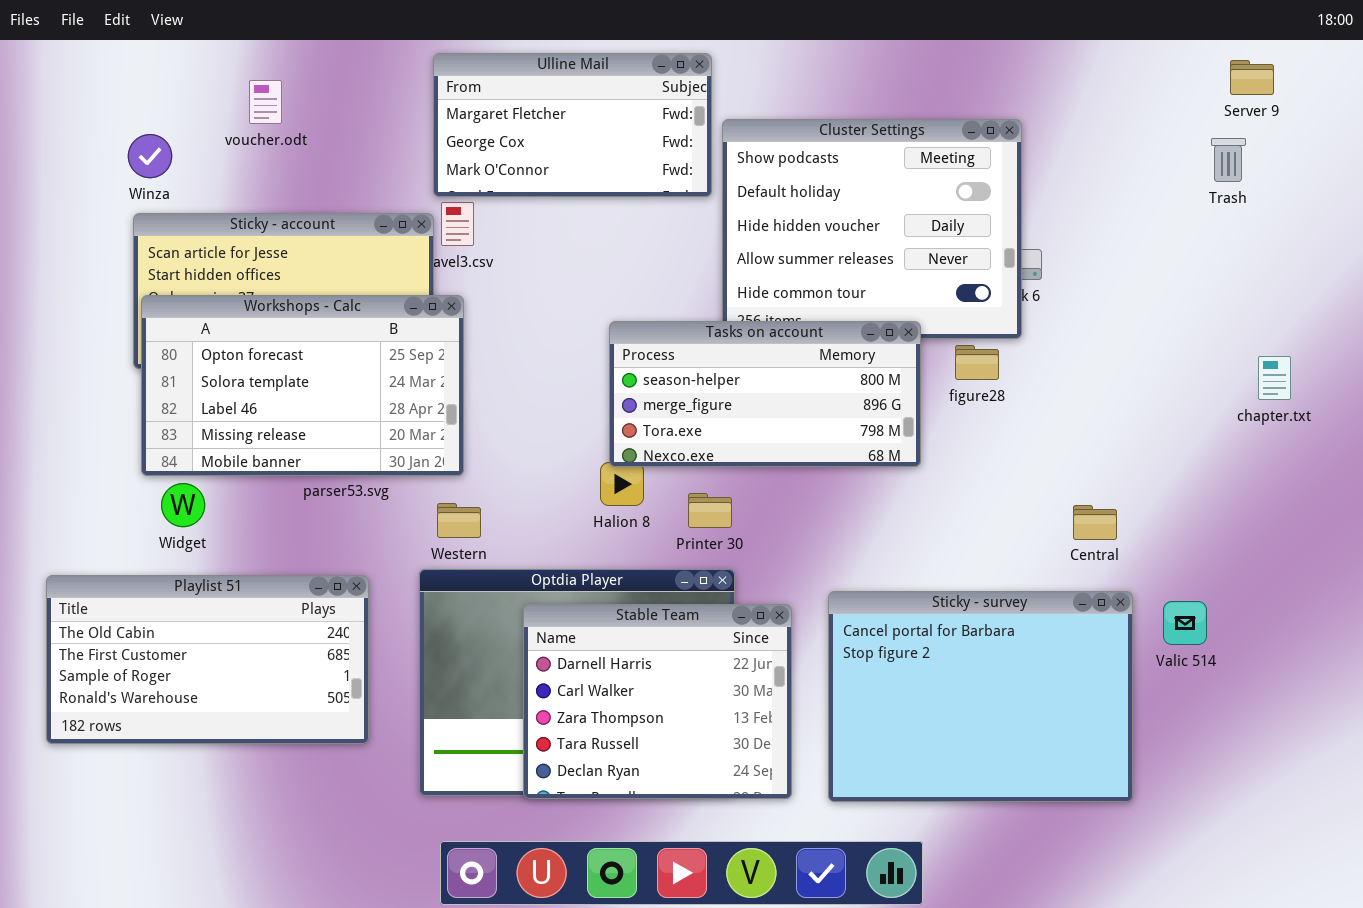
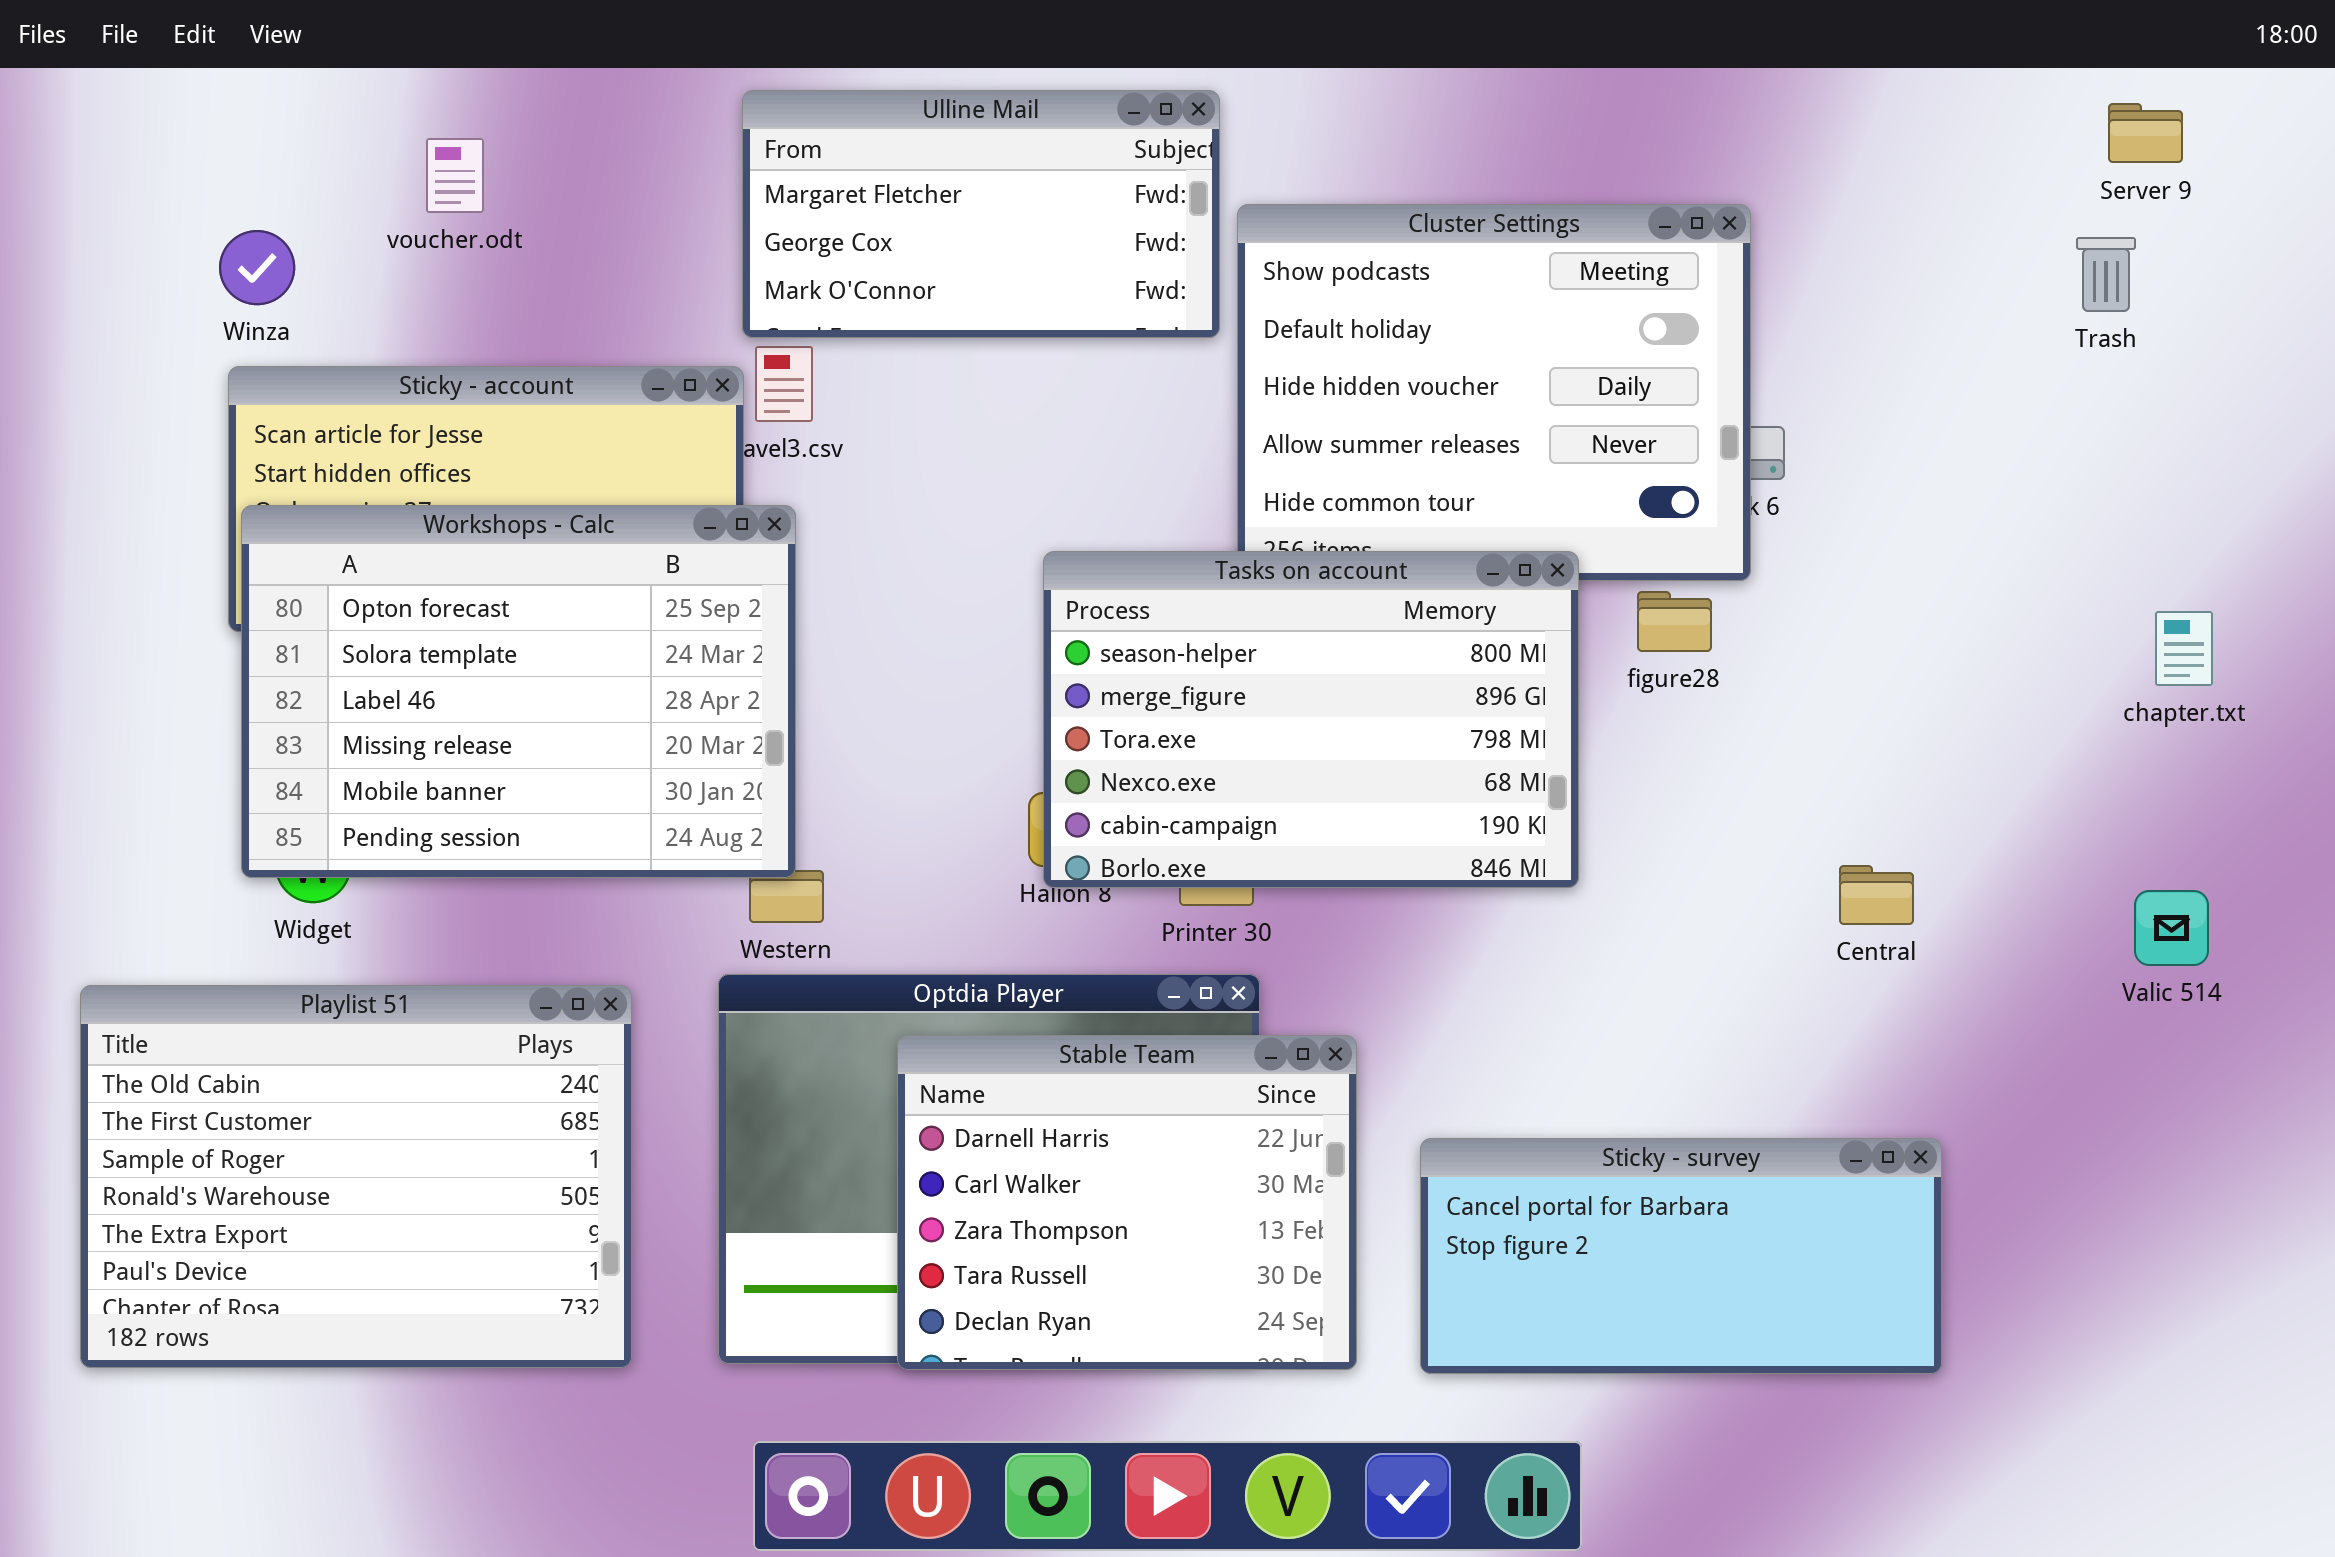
Workshops - Calc: [141,295,464,476] -> [241,505,796,878], resized
Tasks on account: [609,321,921,467] -> [1043,551,1579,888], resized
Playlist 51: [46,575,369,744] -> [80,985,632,1368], resized
Sticky - survey: [828,591,1133,802] -> [1420,1138,1942,1374], resized
Valic 514: [1163,601,1207,645] -> [2134,890,2209,966], moved

